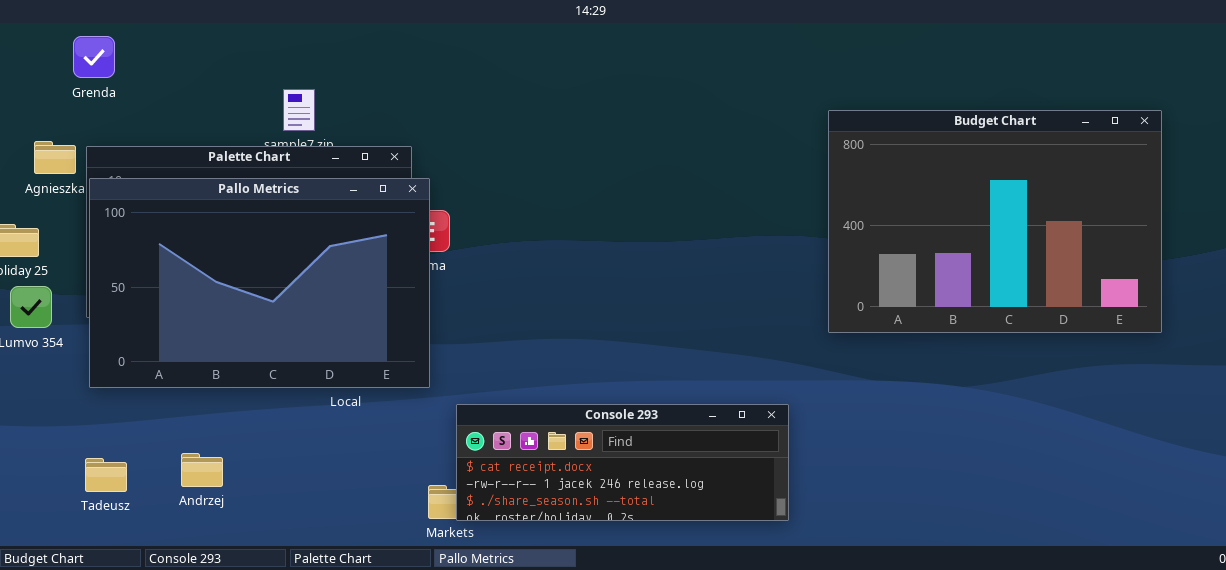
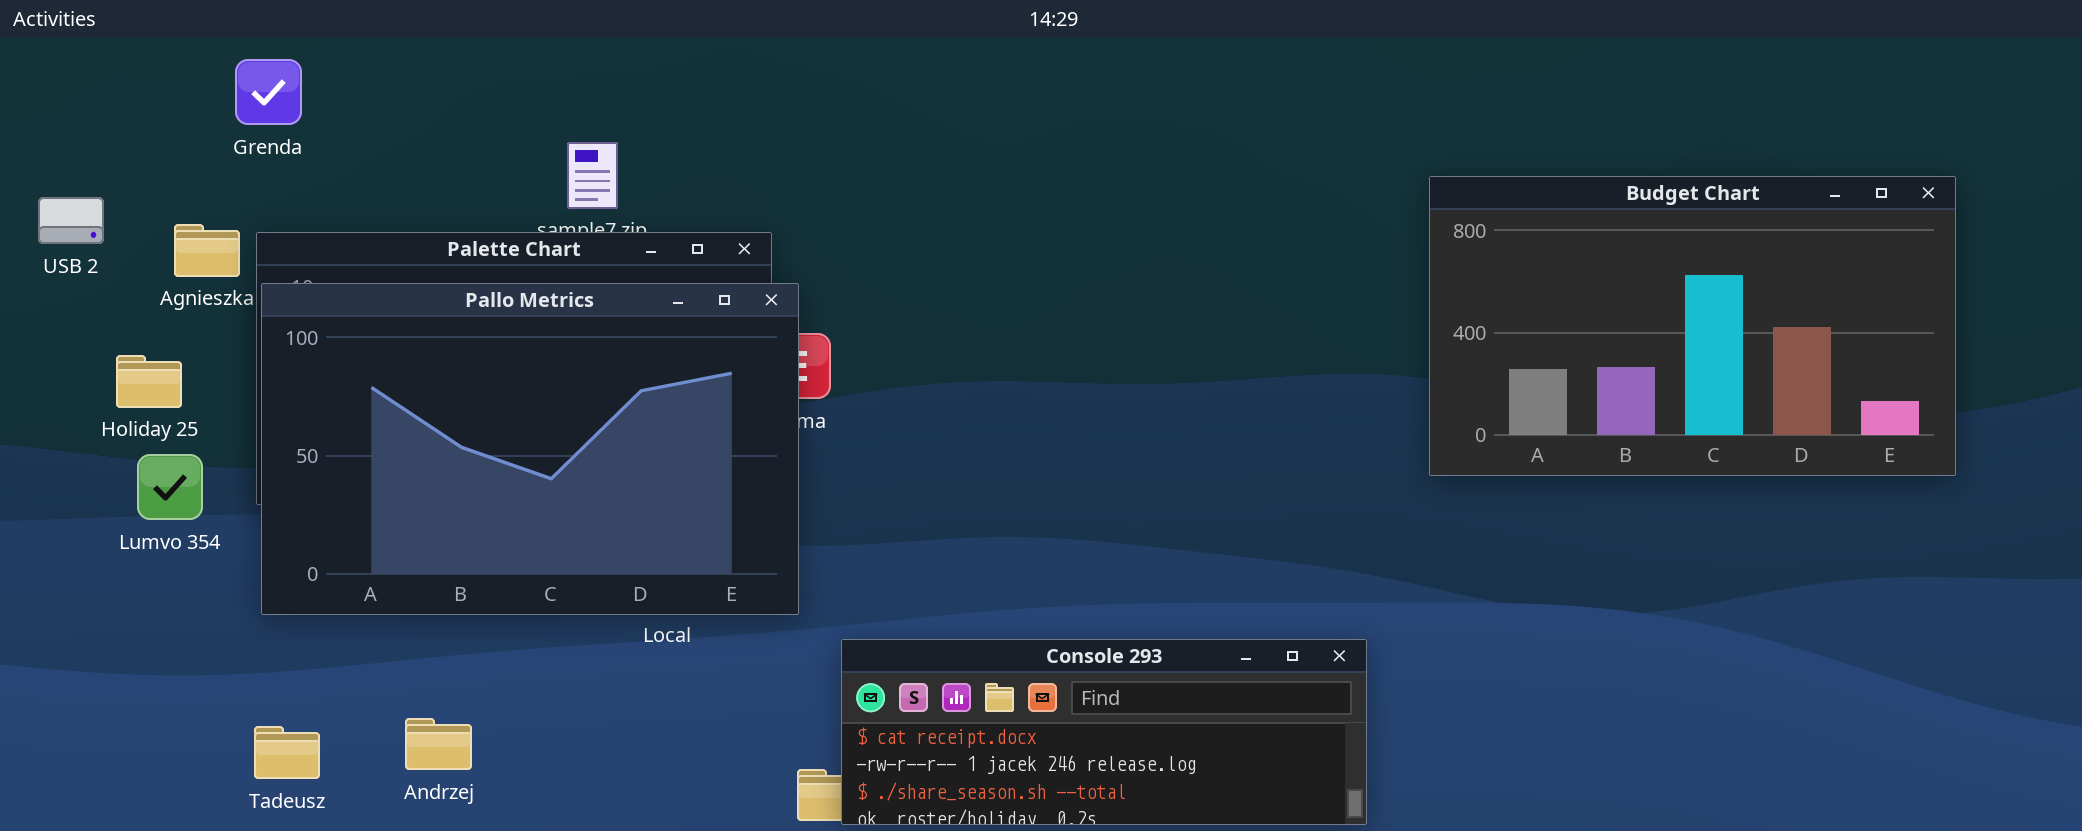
Budget Chart: [828,110,1162,333] -> [1429,176,1956,476], resized

